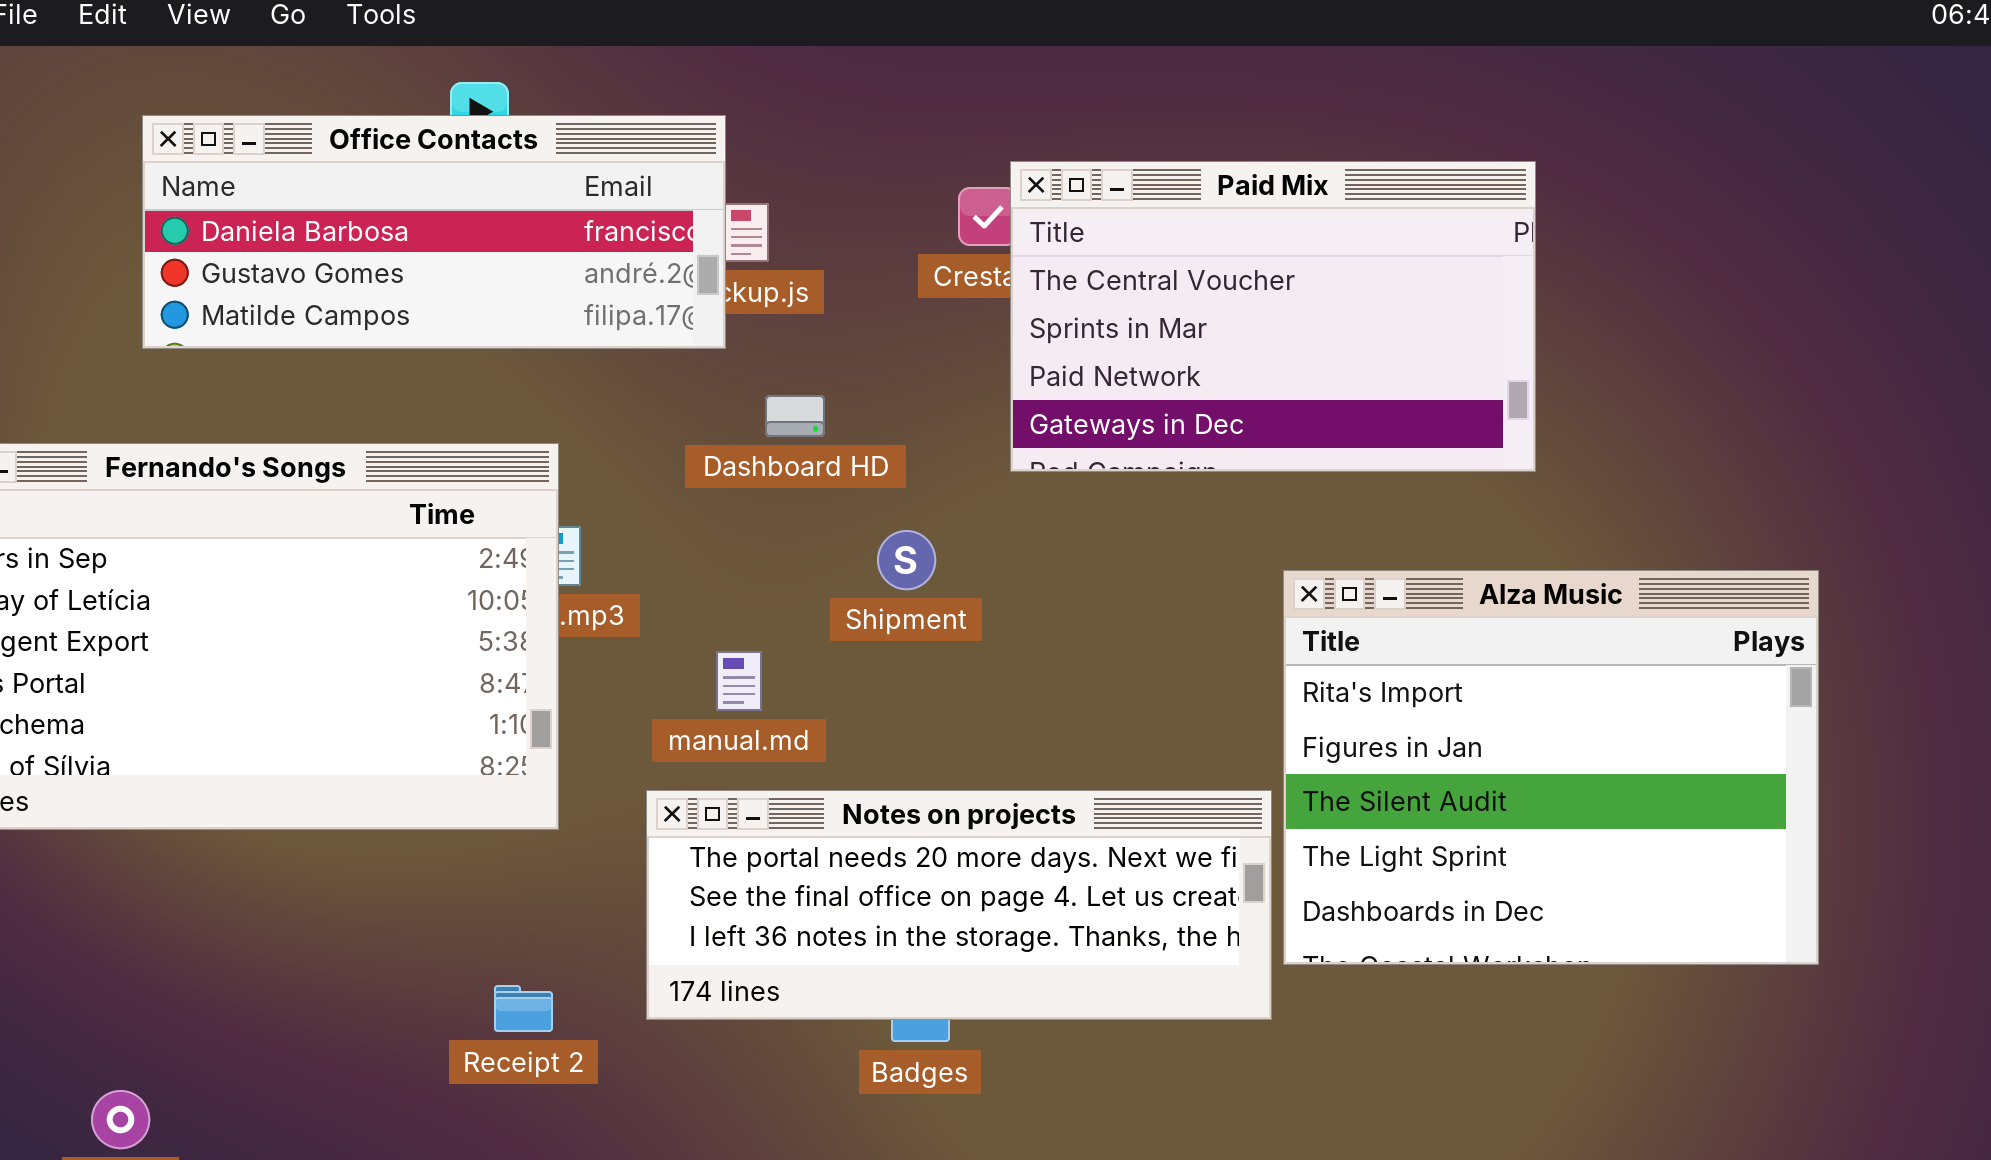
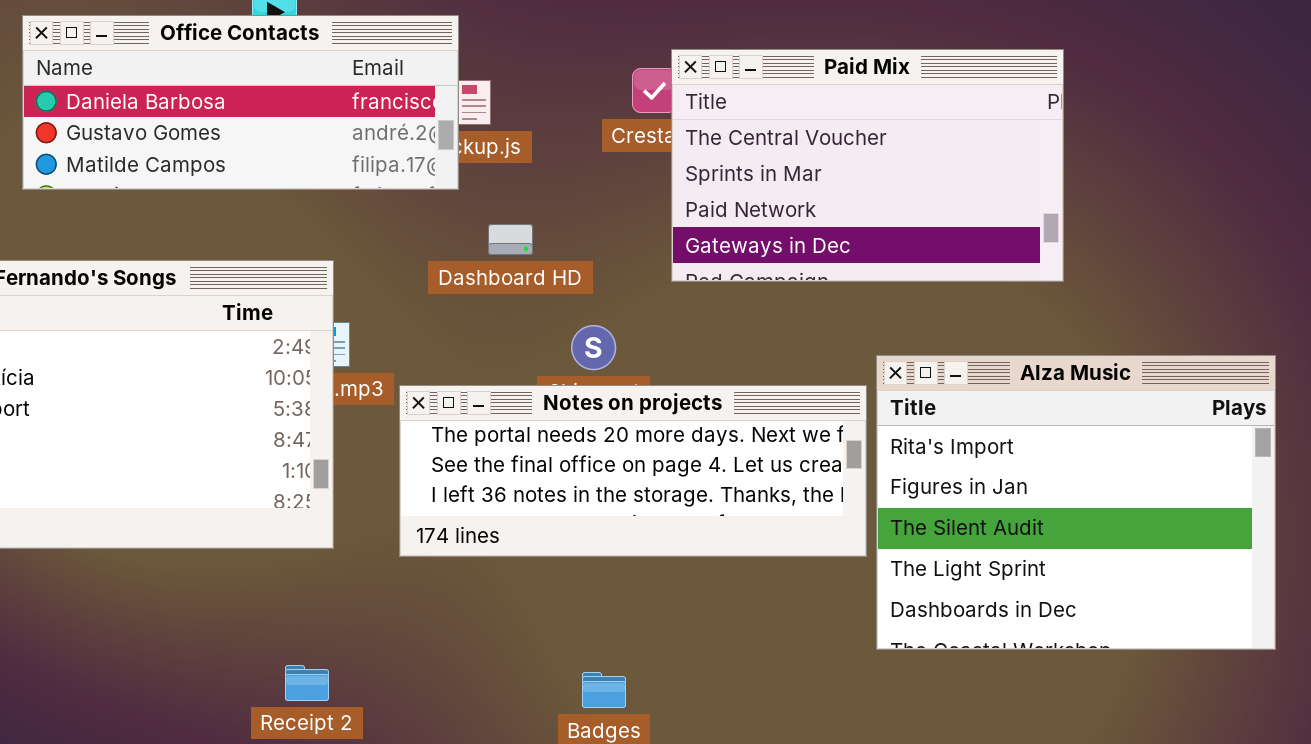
Notes on projects: [646,790,1272,1020] -> [399,385,867,557], moved

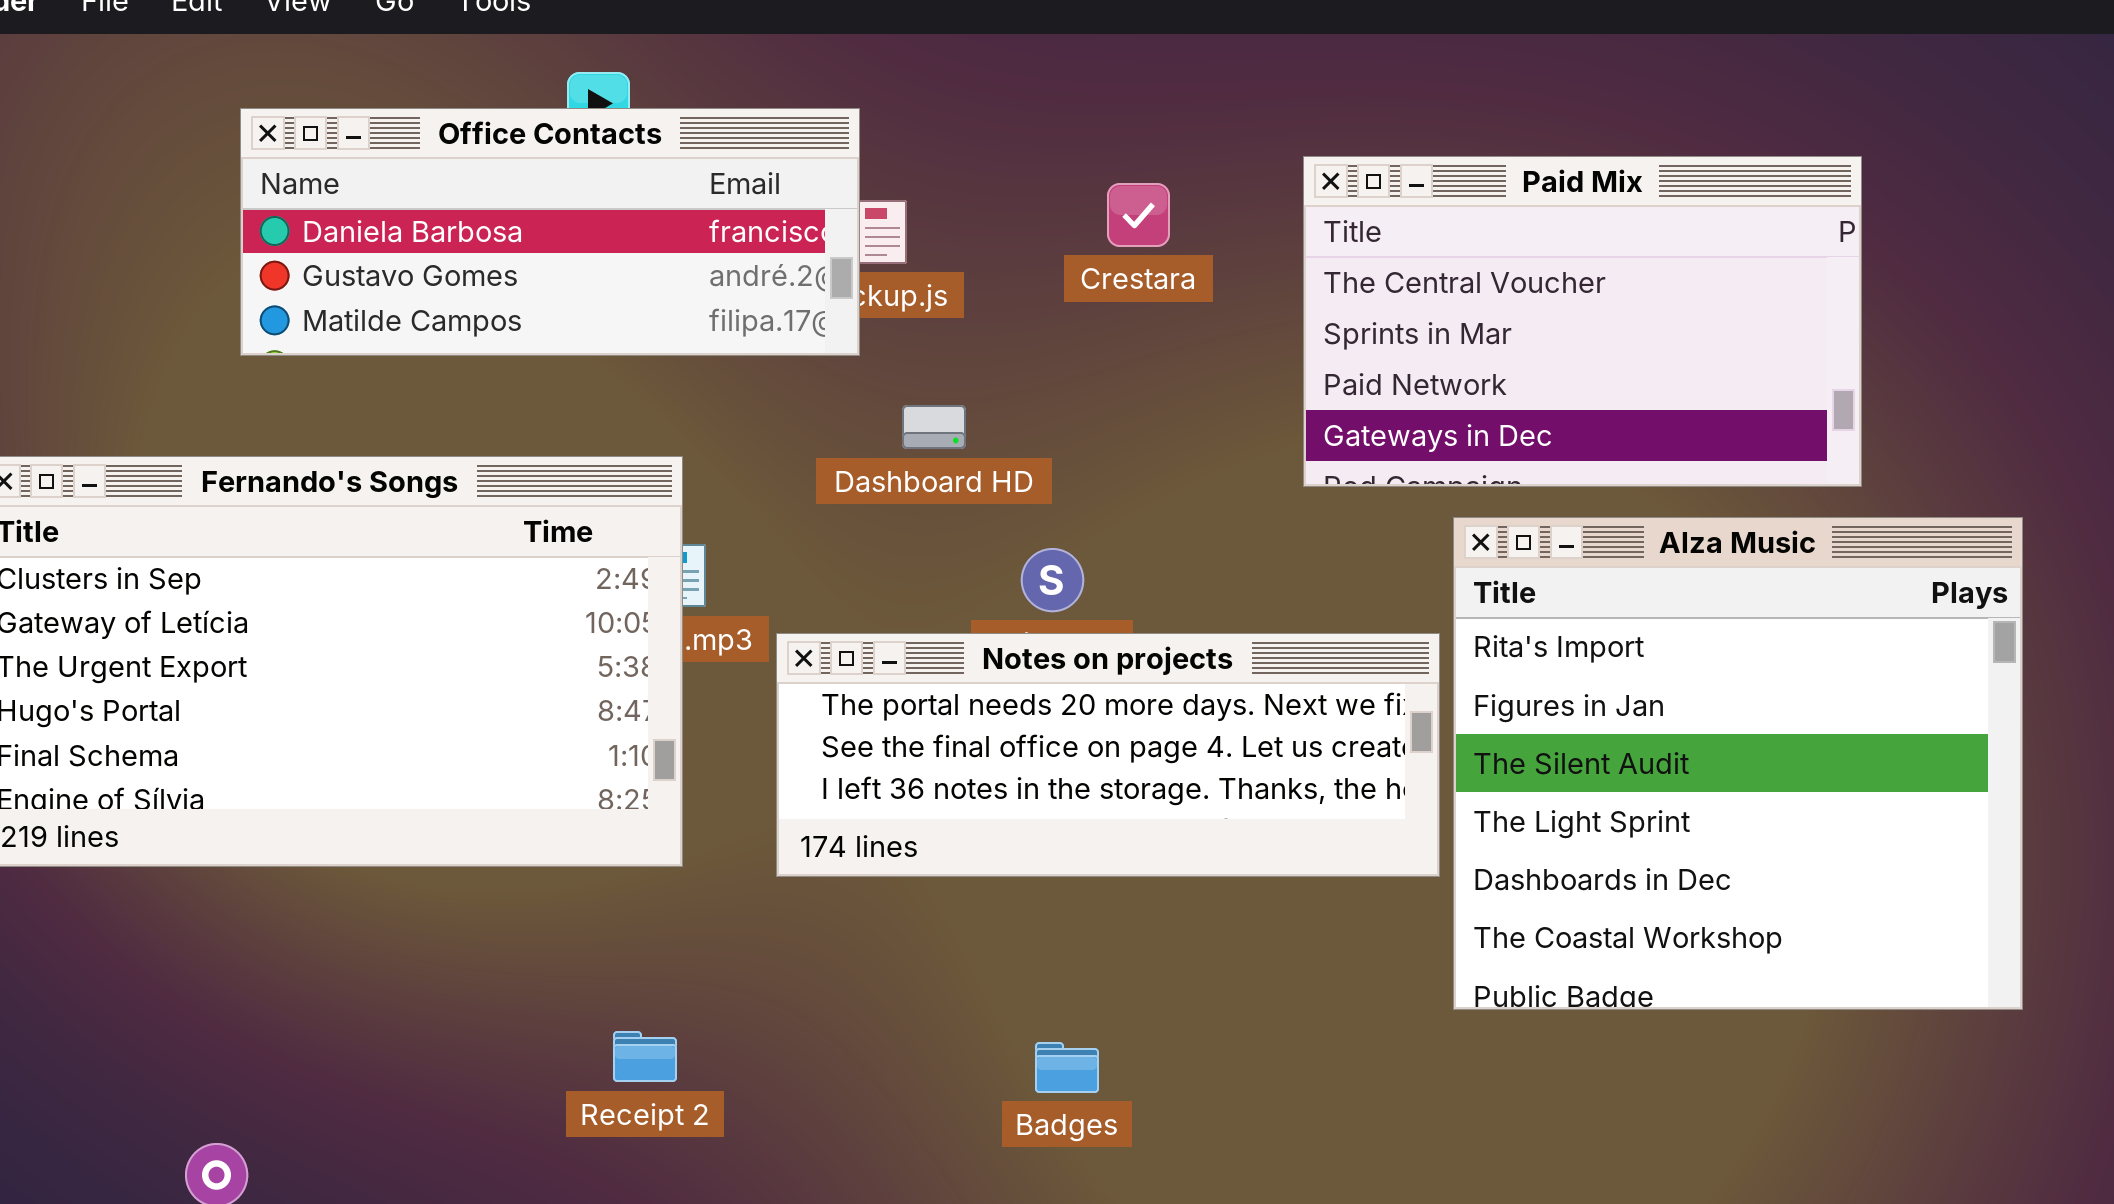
Paid Mix: [671,49,1064,282] -> [1303,156,1862,487], moved
Alza Music: [876,355,1276,650] -> [1453,517,2023,1010], resized

